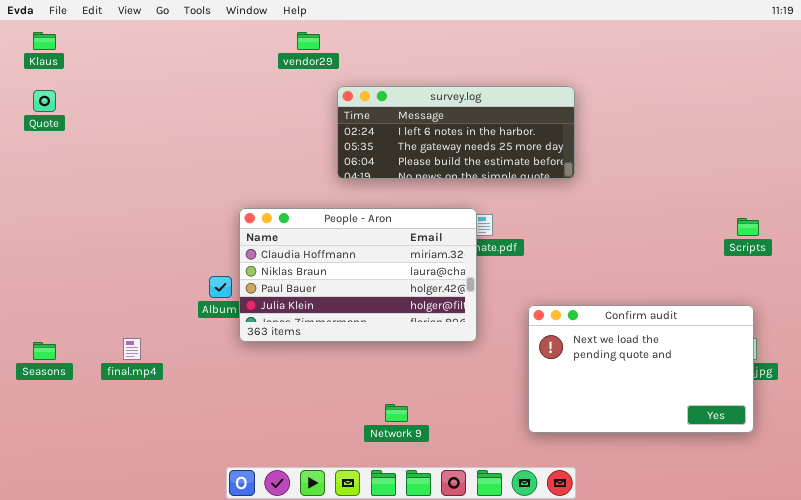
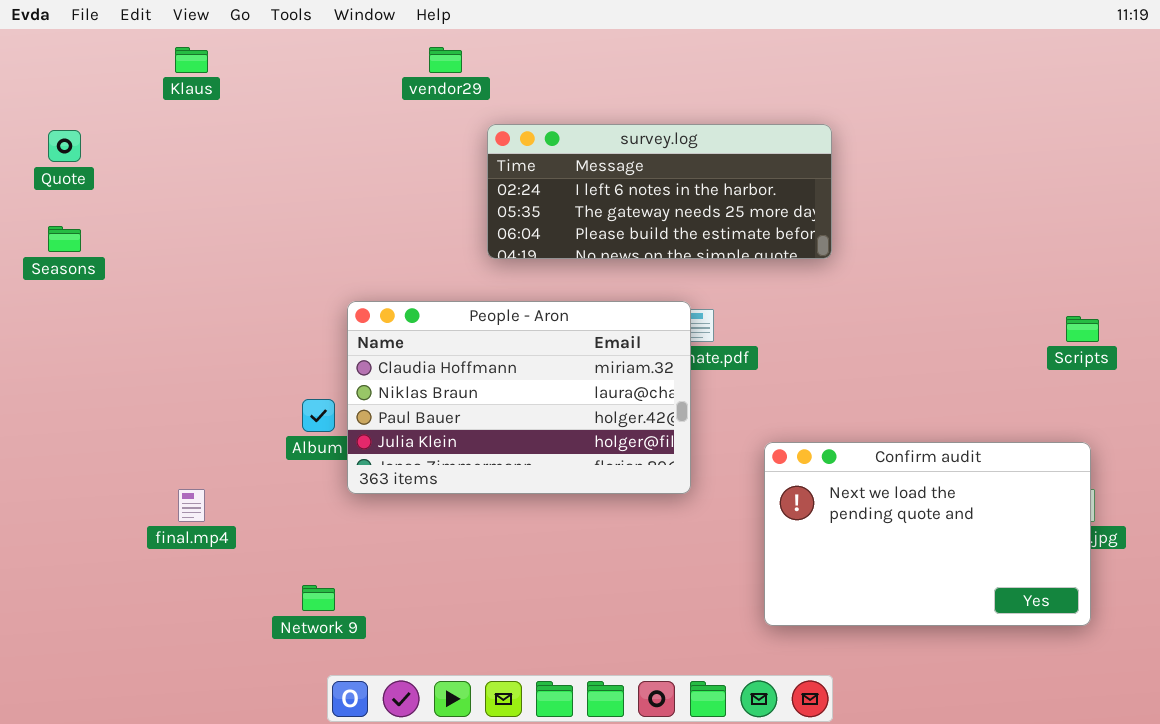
Klaus: [33,32,56,50] -> [175,47,208,73], moved
Seasons: [33,342,56,360] -> [48,226,81,252], moved
Network 9: [385,404,408,422] -> [302,585,335,611], moved

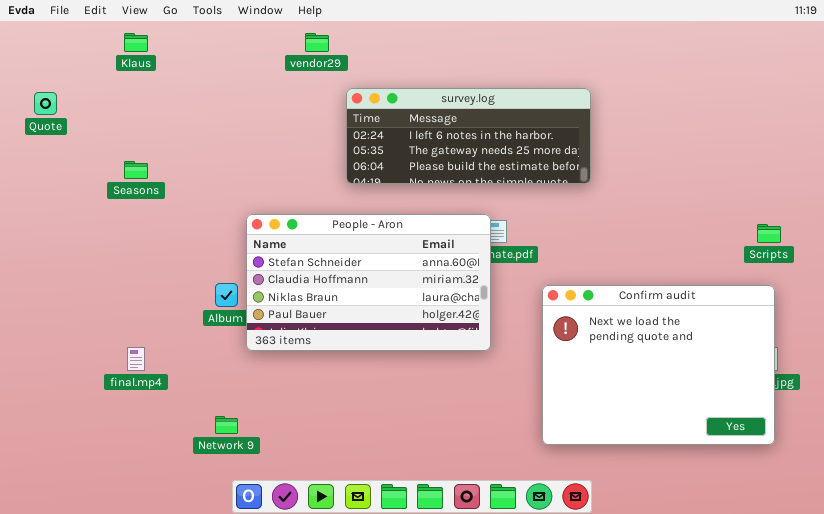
Seasons: [48,226,81,252] -> [124,161,148,179], moved
People - Aron: [347,301,691,494] -> [246,214,491,351], scrolled up 1 row
Confirm audit: [764,442,1091,626] -> [542,285,775,445], resized

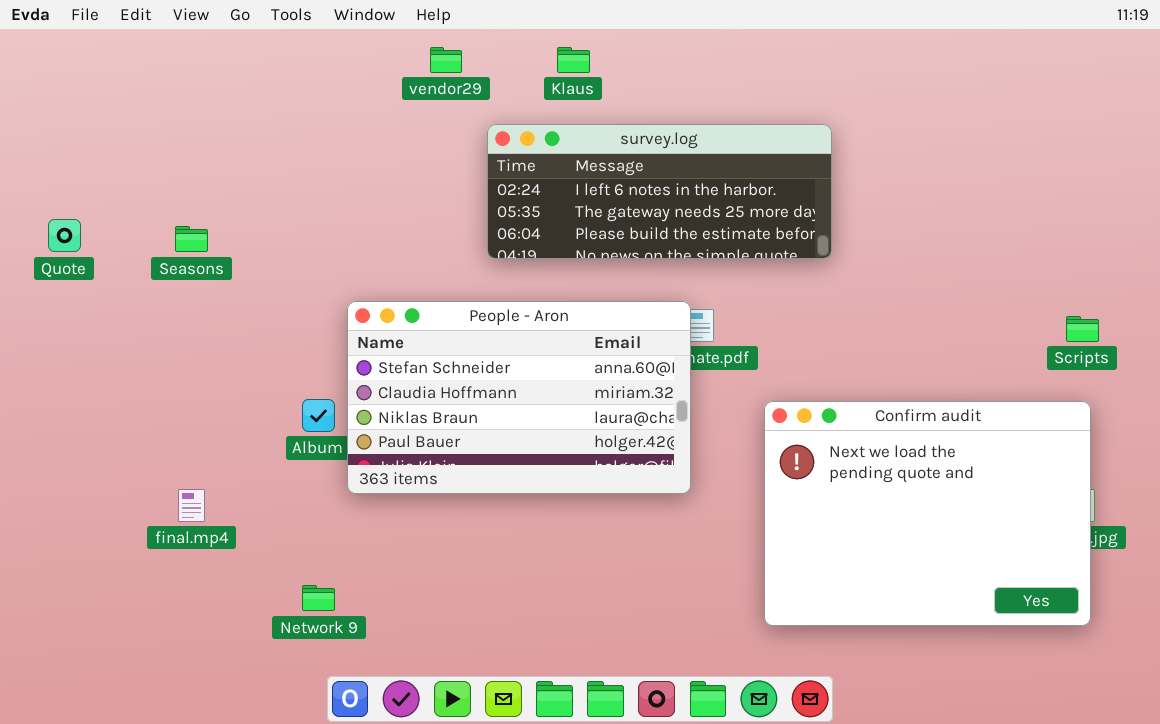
Klaus: [124,33,148,52] -> [557,47,590,73], moved
Quote: [34,92,57,115] -> [48,219,81,252], moved

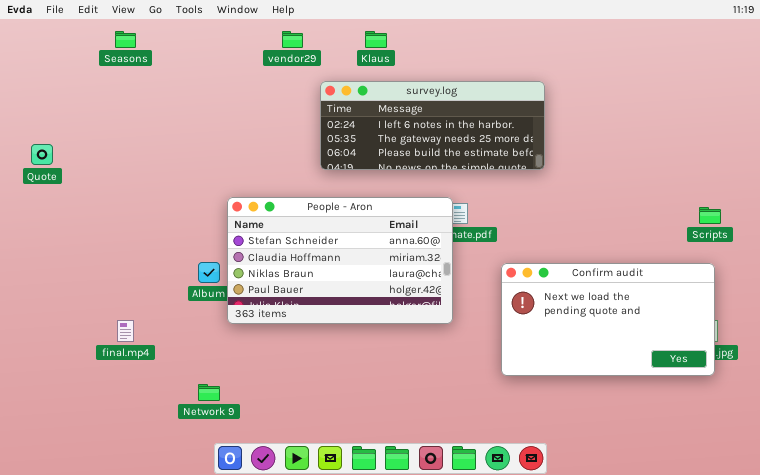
Seasons: [175,226,208,252] -> [115,31,136,48], moved
Confirm audit: [764,401,1091,626] -> [501,263,715,376], resized

